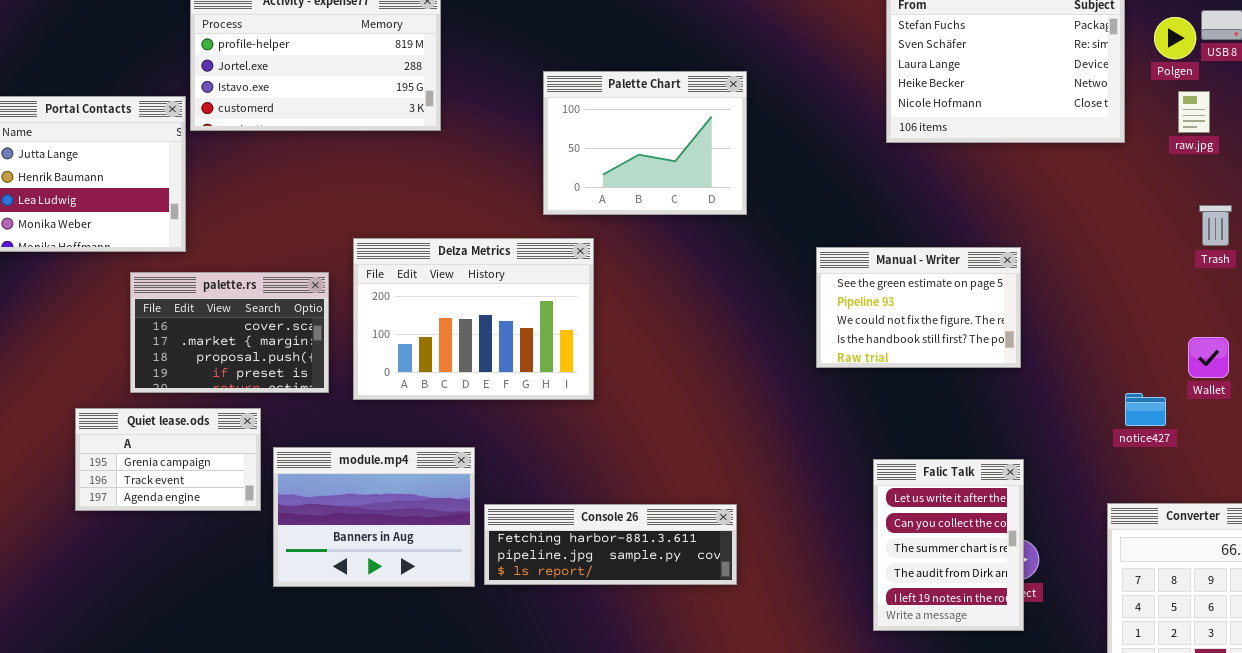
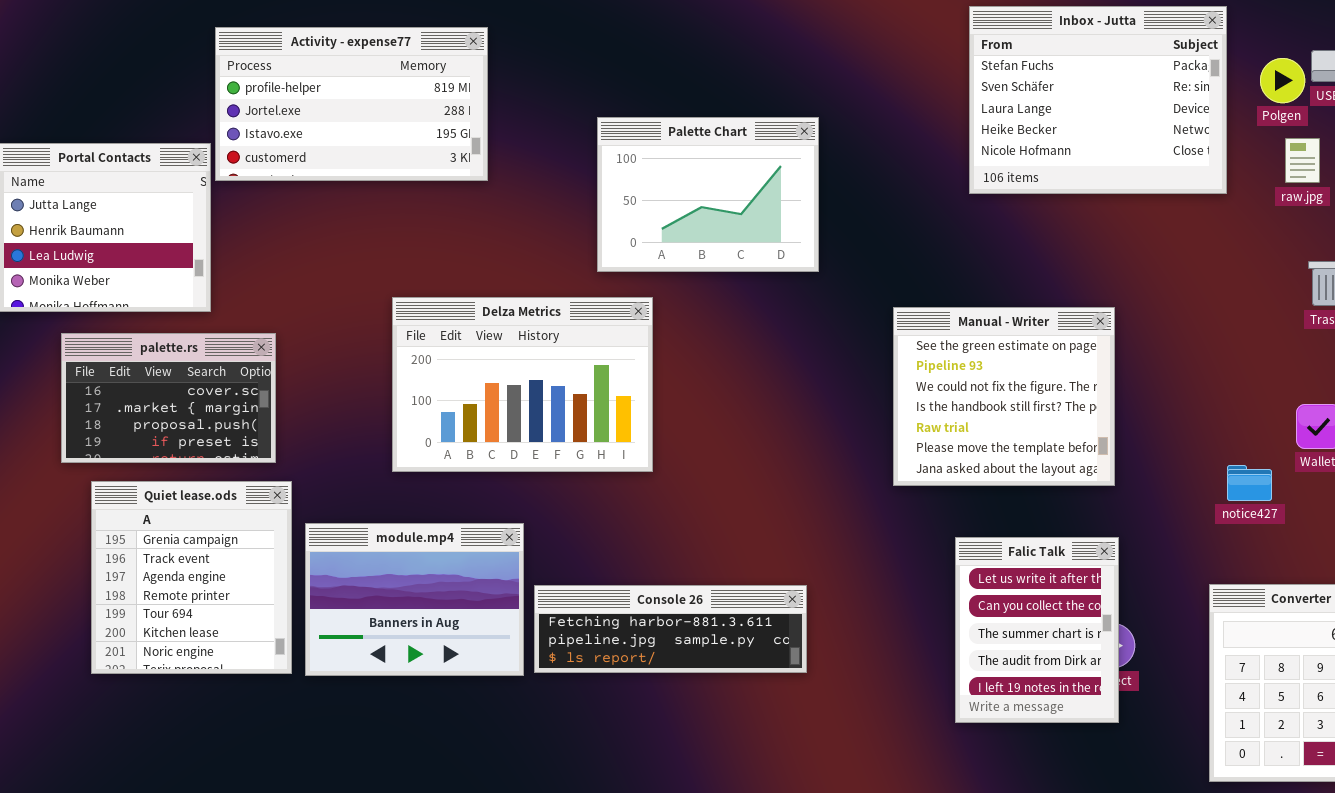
Manual - Writer: [816,247,1021,368] -> [893,307,1115,486], resized
palette.rs: [130,272,329,393] -> [61,333,276,463], moved
Quiet lease.ods: [75,408,261,511] -> [91,481,292,674], resized

